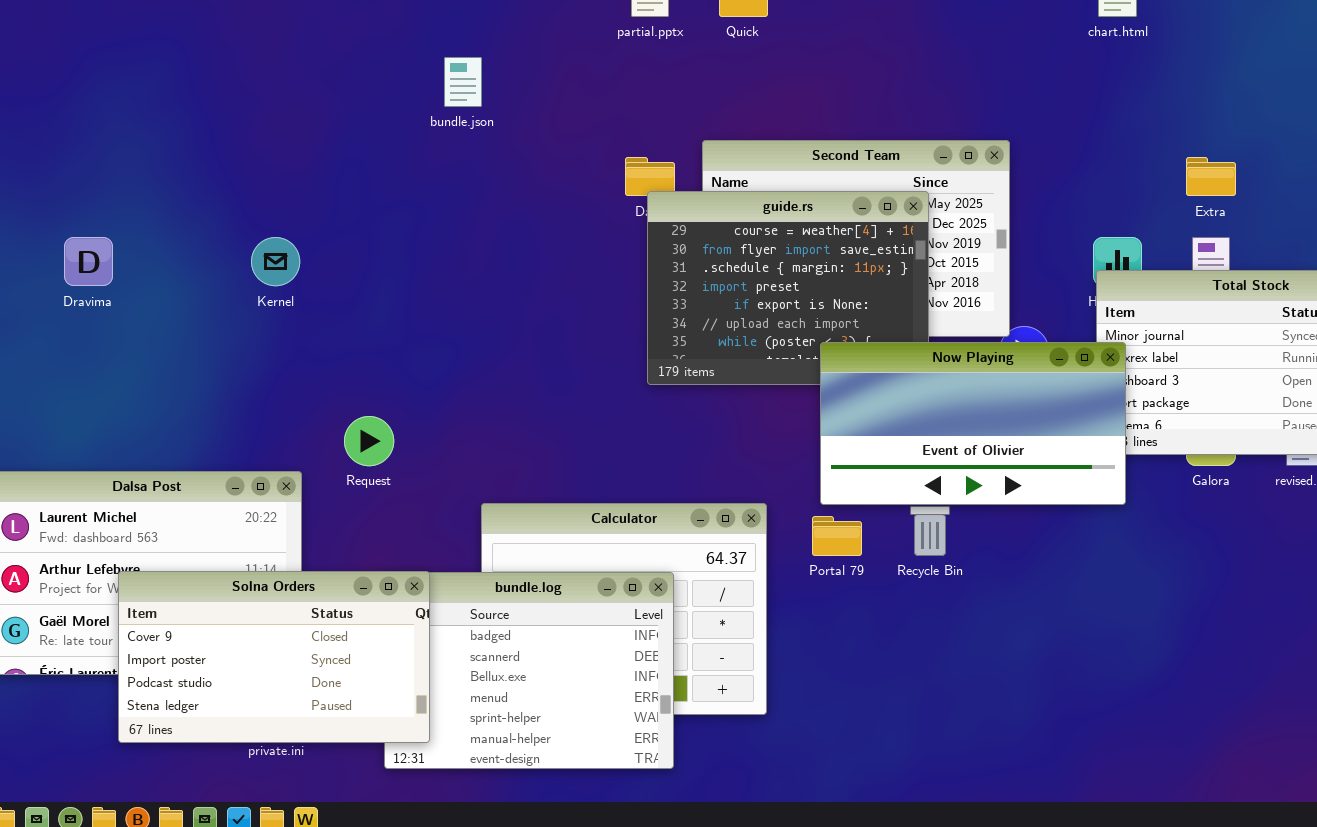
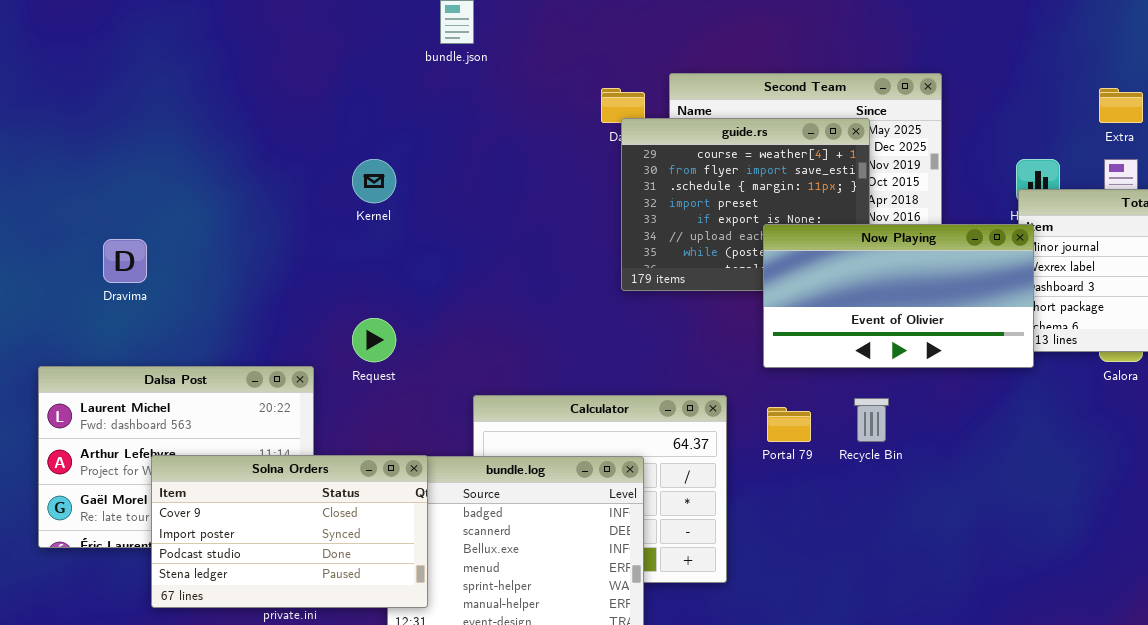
Dravima: [64,237,113,286] -> [103,239,147,283], moved
Kernel: [251,237,300,286] -> [352,159,396,203], moved
Now Playing: [820,342,1126,505] -> [763,224,1034,368], moved

